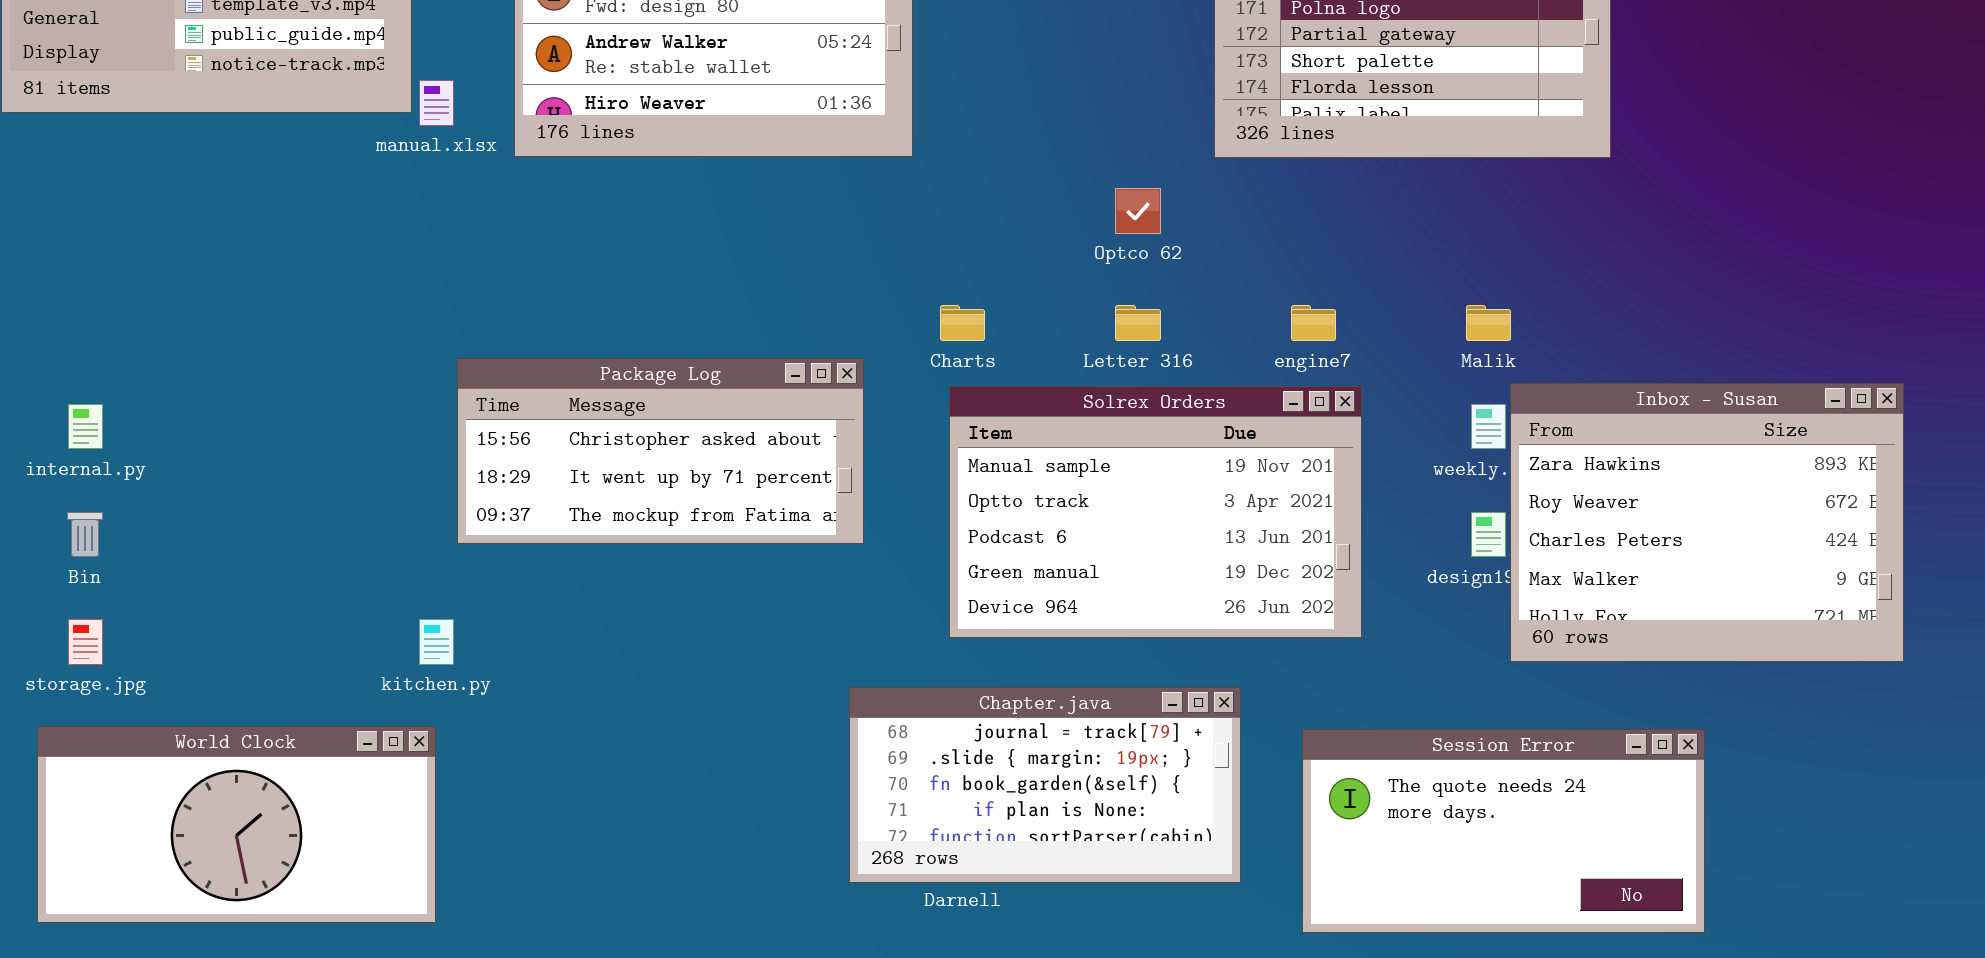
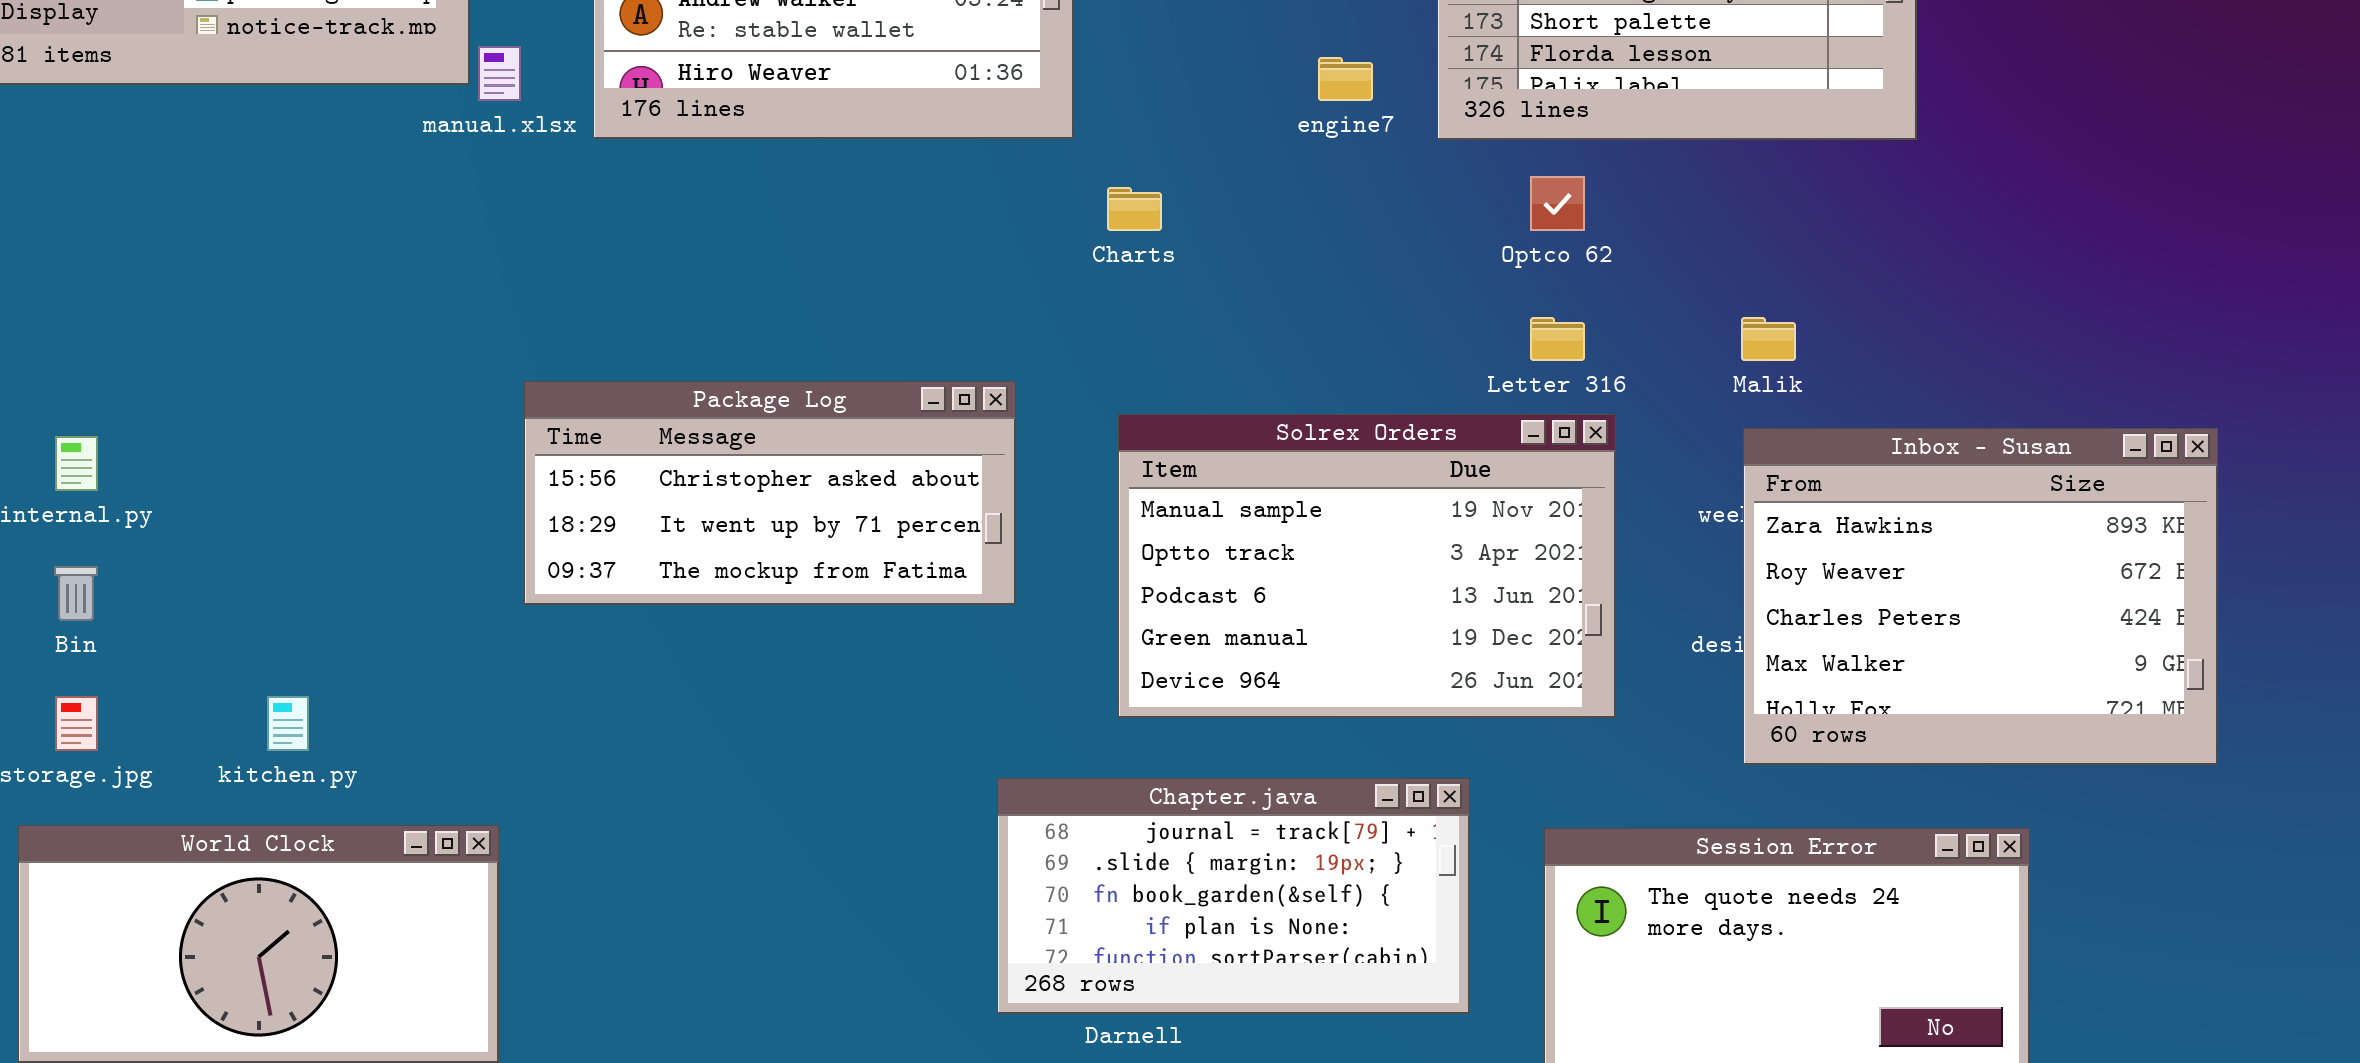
Optco 62: [1115,188,1161,234] -> [1530,176,1585,231], moved
Charts: [940,305,985,341] -> [1107,187,1162,231], moved
Letter 316: [1115,305,1161,341] -> [1530,317,1585,361], moved
engine7: [1291,305,1336,341] -> [1318,57,1373,101], moved
Inbox - Susan: [1510,383,1904,662] -> [1743,428,2218,765], moved
kitchen.py: [419,619,454,665] -> [267,696,309,751], moved

